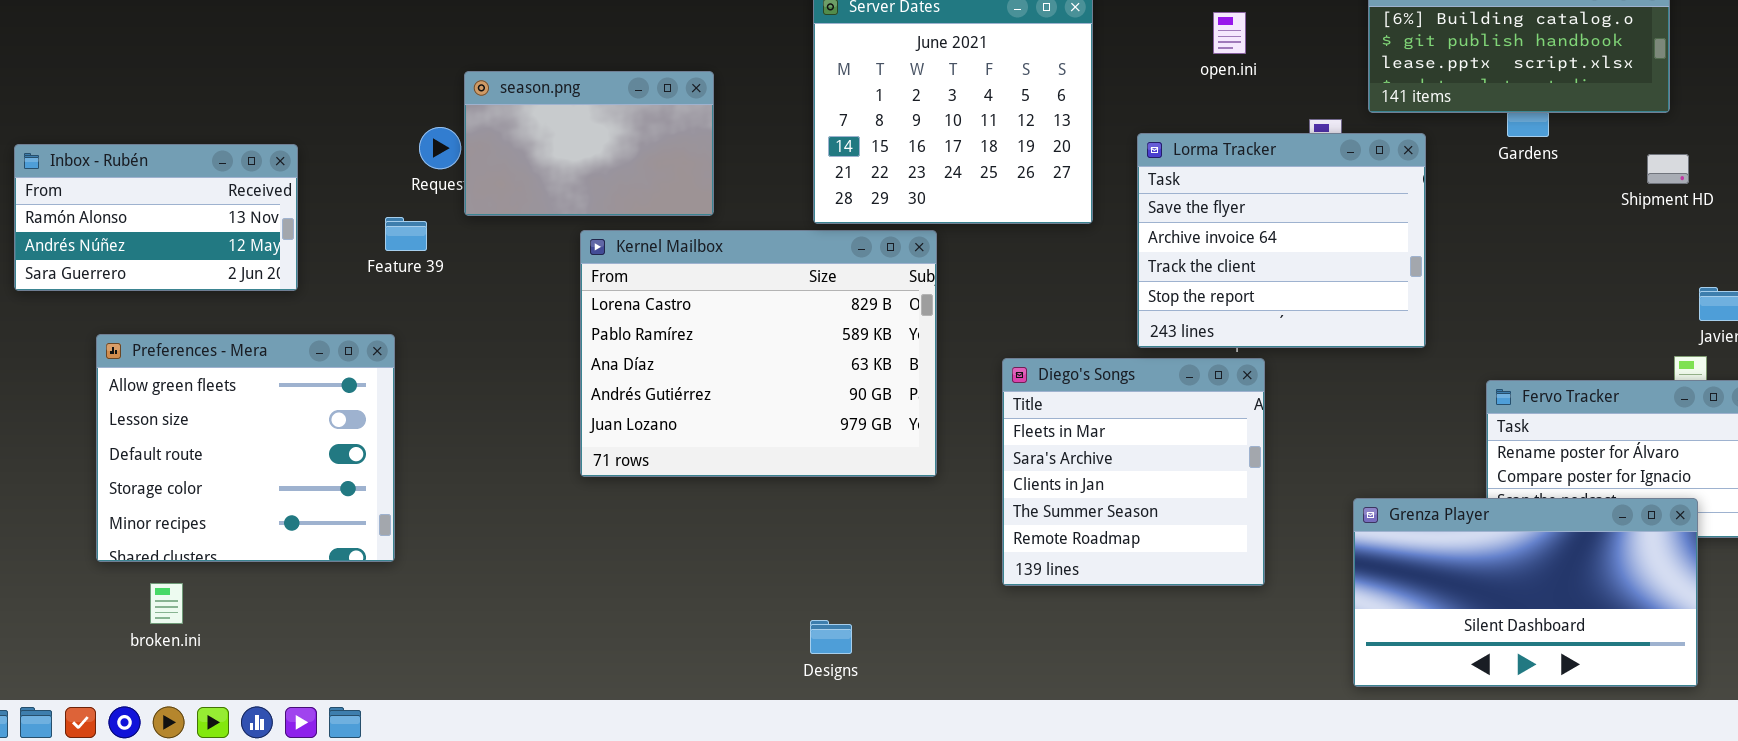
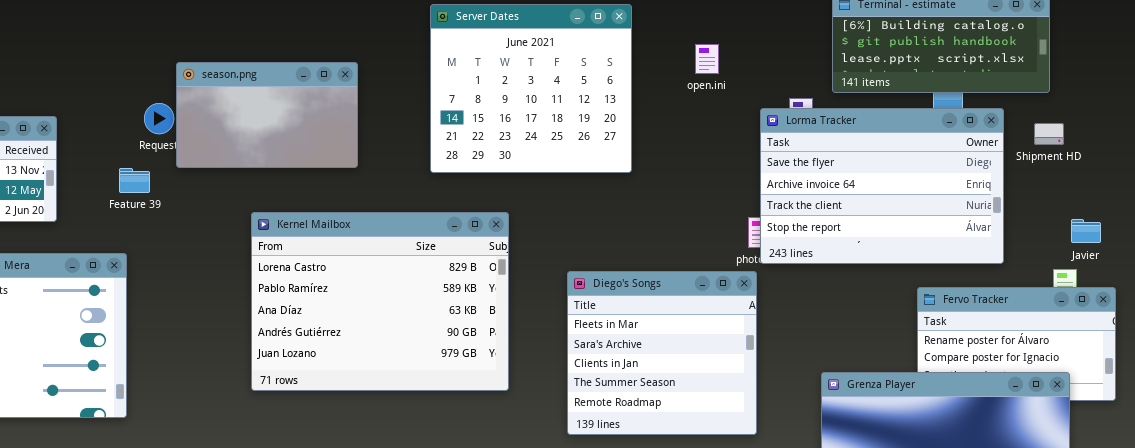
open.ini: [1213,12,1246,54] -> [695,44,719,74], moved
Lorma Tracker: [1137,133,1426,348] -> [760,108,1004,264], moved, resized
Kernel Mailbox: [580,230,937,477] -> [251,212,509,391], moved

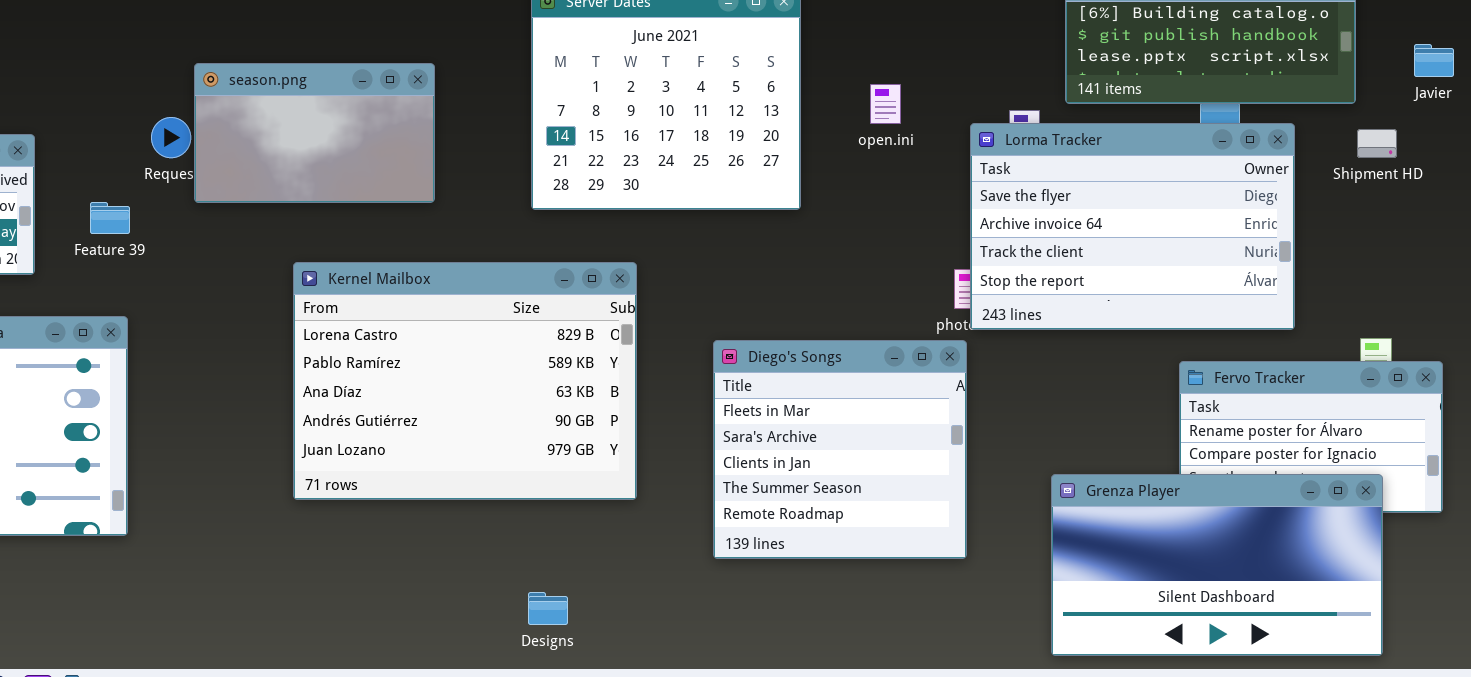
open.ini: [695,44,719,74] -> [870,84,901,124], moved
Shipment HD: [1034,123,1064,145] -> [1357,129,1397,158], moved
Feature 39: [119,168,150,193] -> [90,202,130,234], moved
Javier: [1071,219,1101,243] -> [1414,44,1454,77], moved

